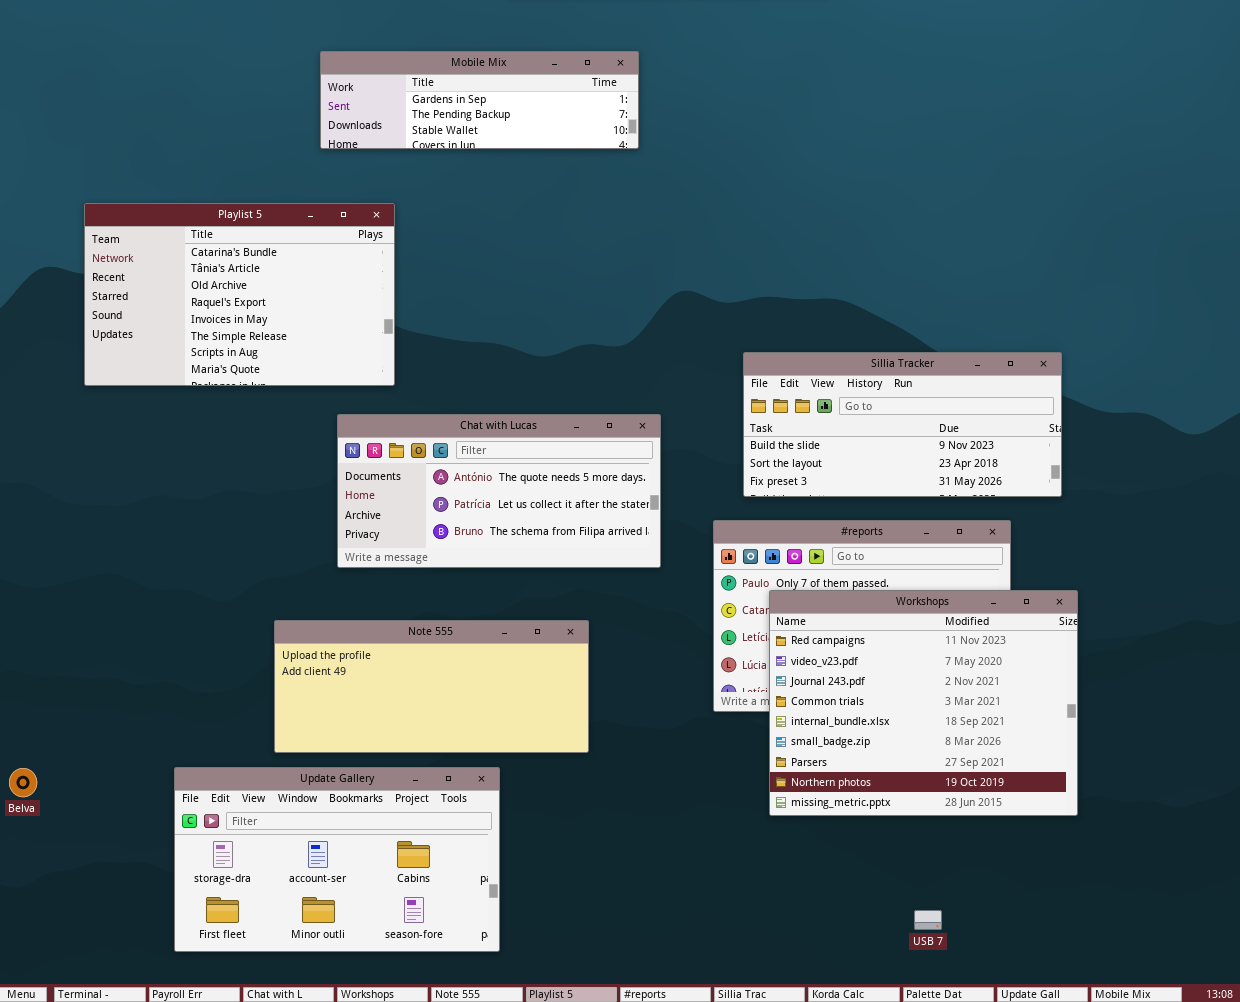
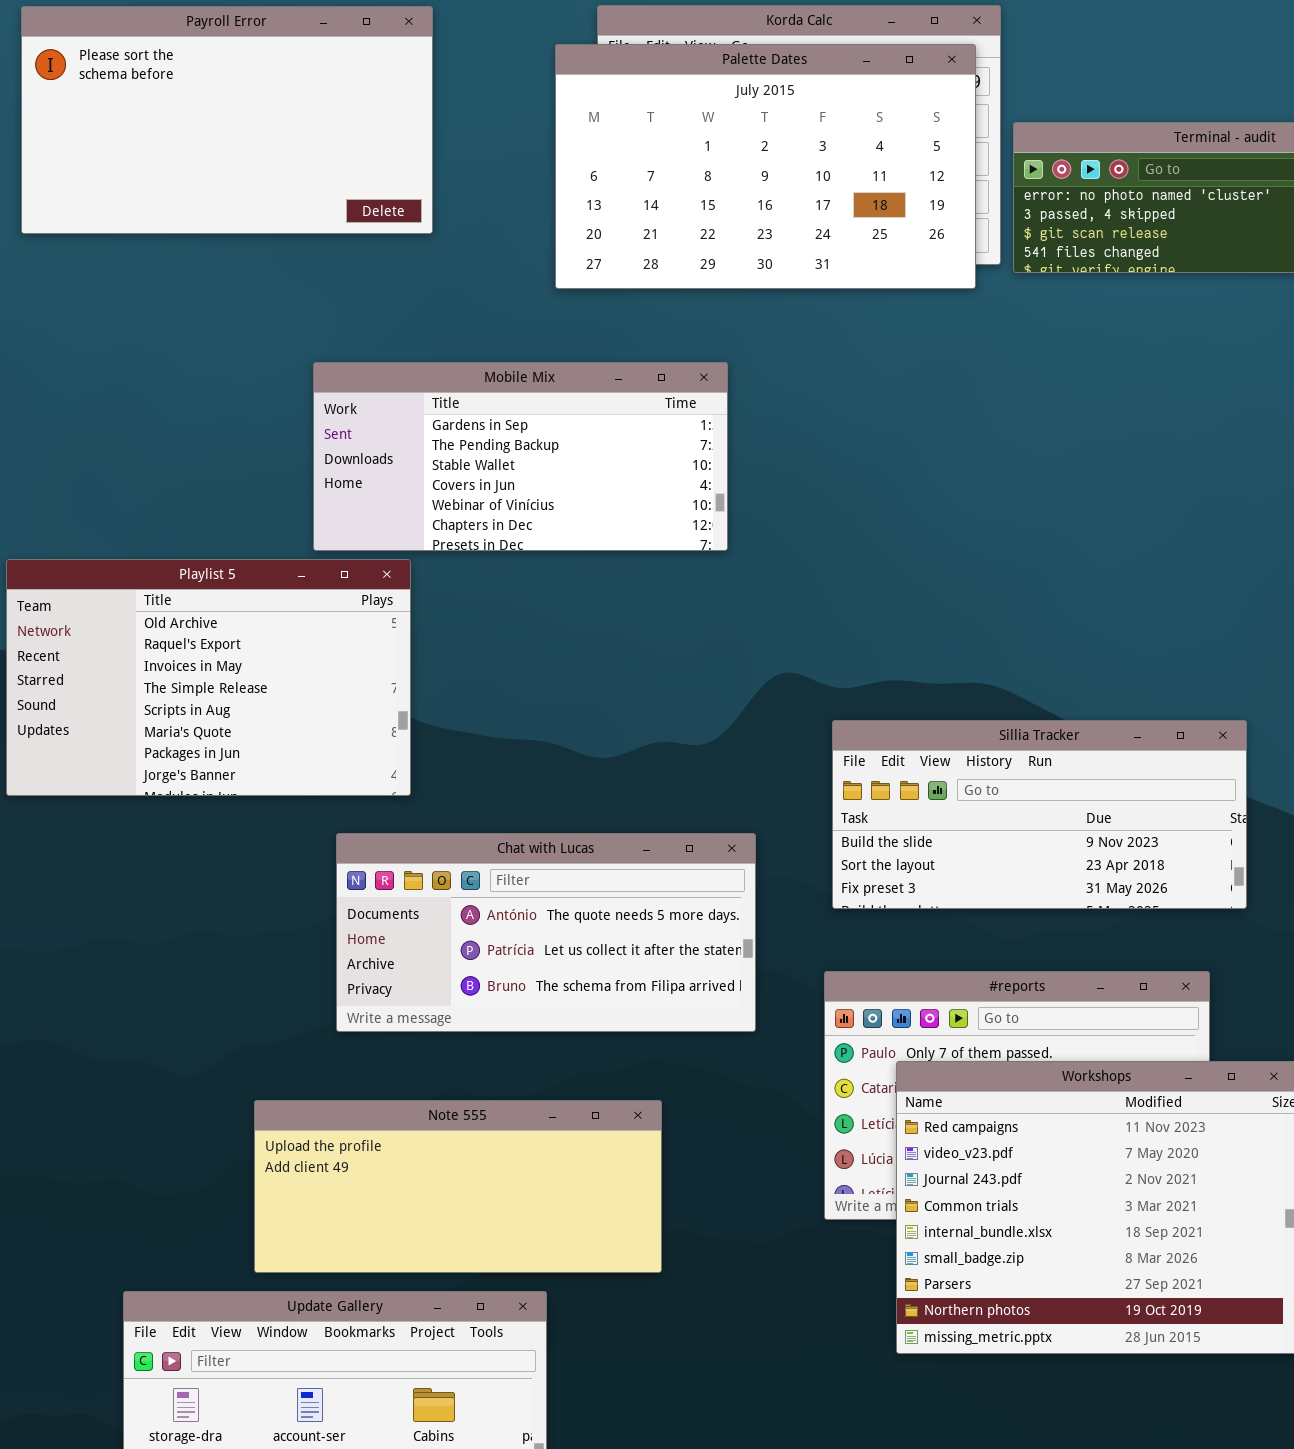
Mobile Mix: [320,51,639,149] -> [313,362,728,551], resized
Playlist 5: [84,203,395,386] -> [6,559,411,796], scrolled down 2 rows
Sillia Tracker: [743,352,1062,497] -> [832,720,1247,909], moved

